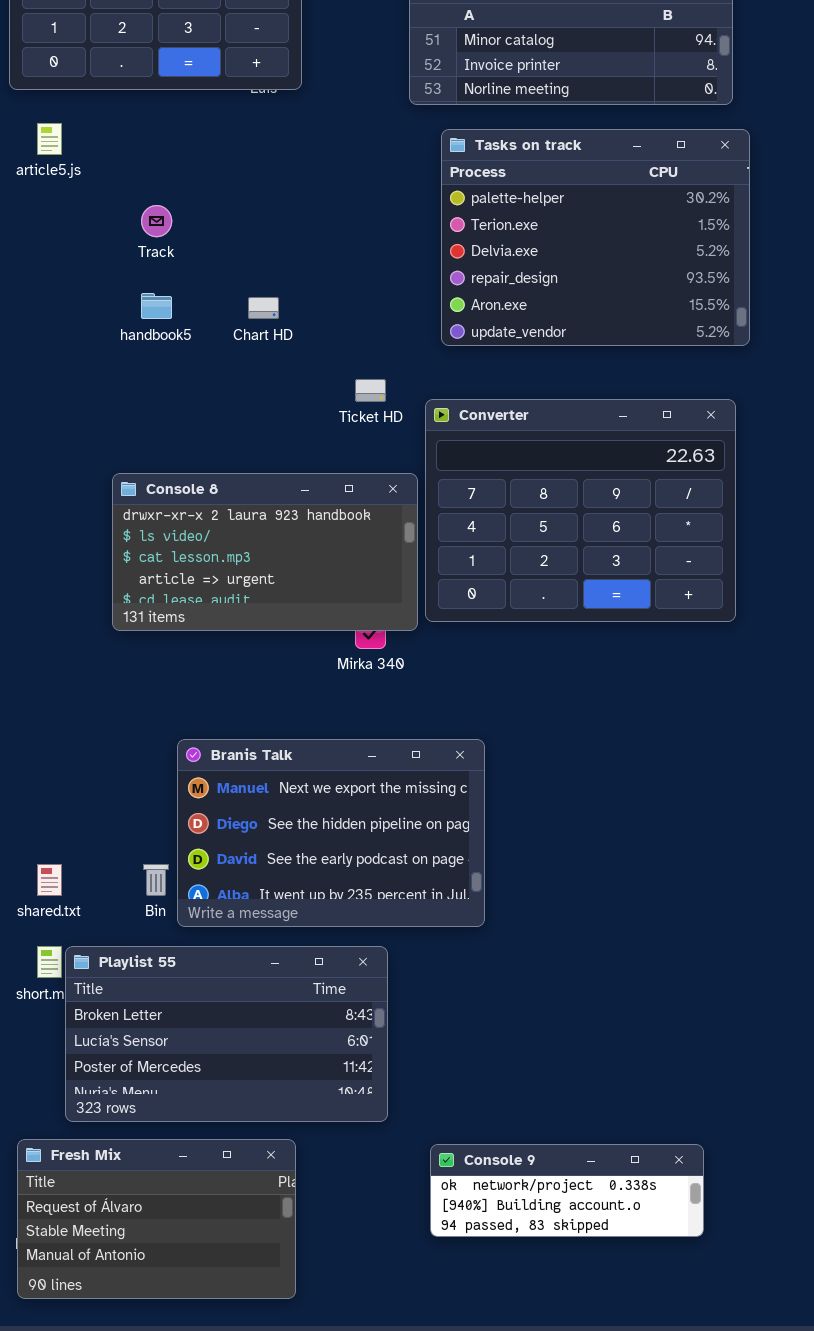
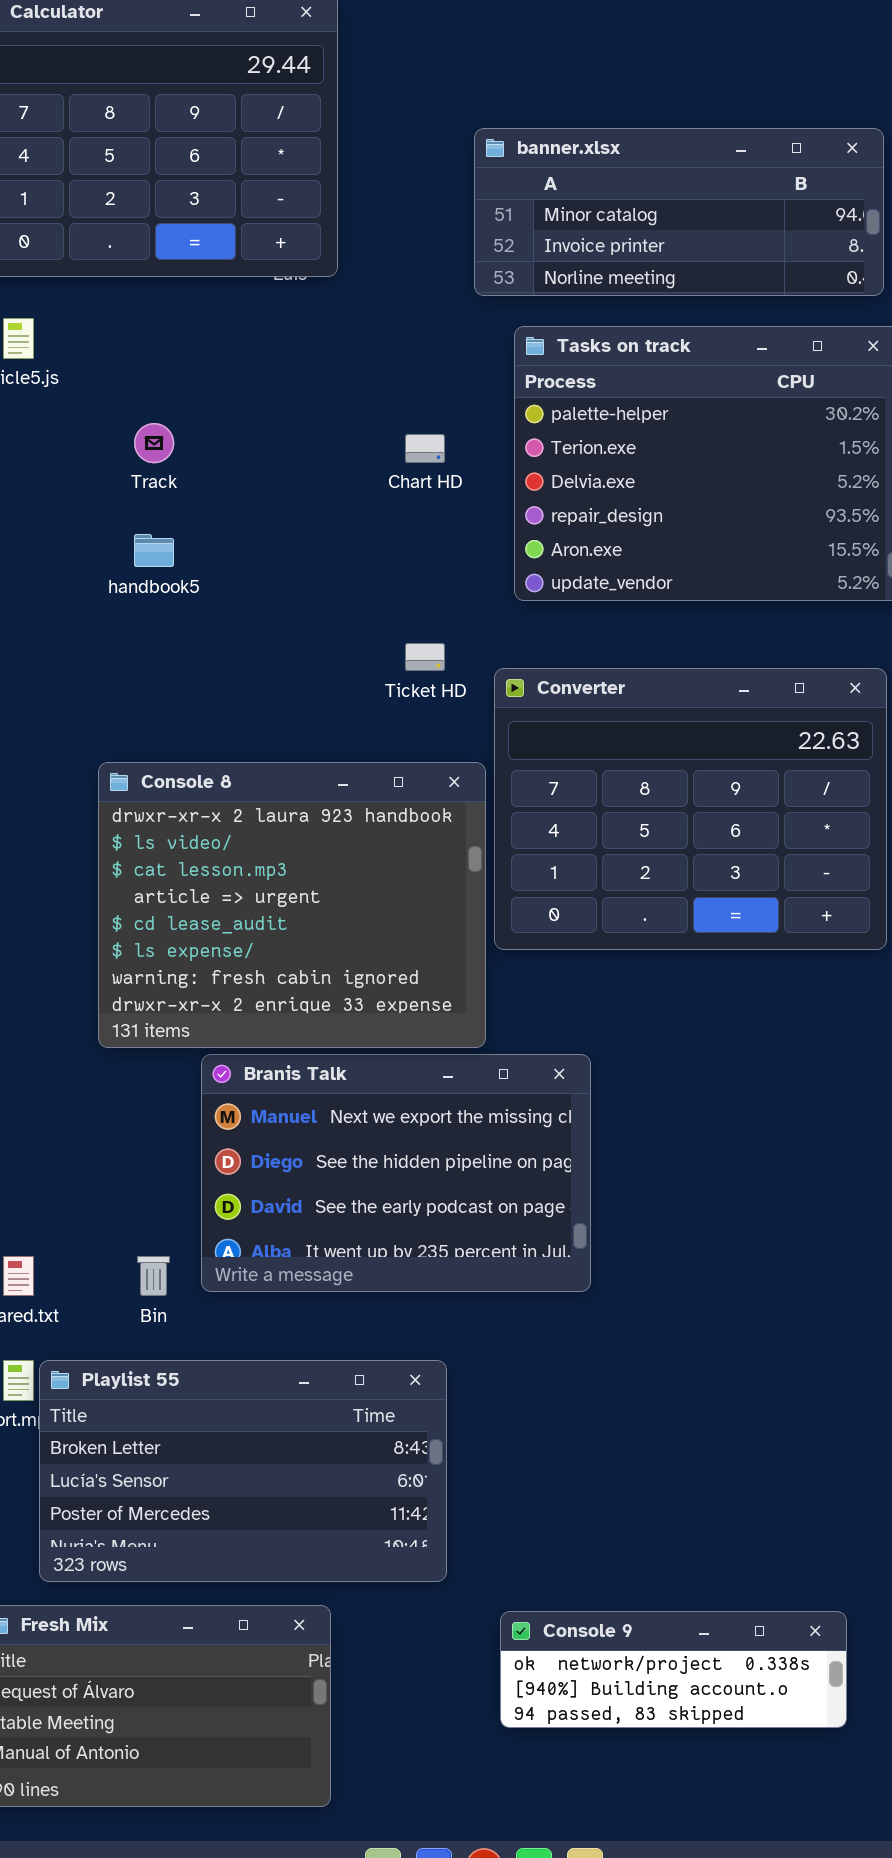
Chart HD: [248,297,279,319] -> [405,434,445,463], moved
Console 8: [112,473,418,631] -> [98,762,486,1048], resized
Branis Talk: [177,739,485,927] -> [201,1054,591,1292], moved

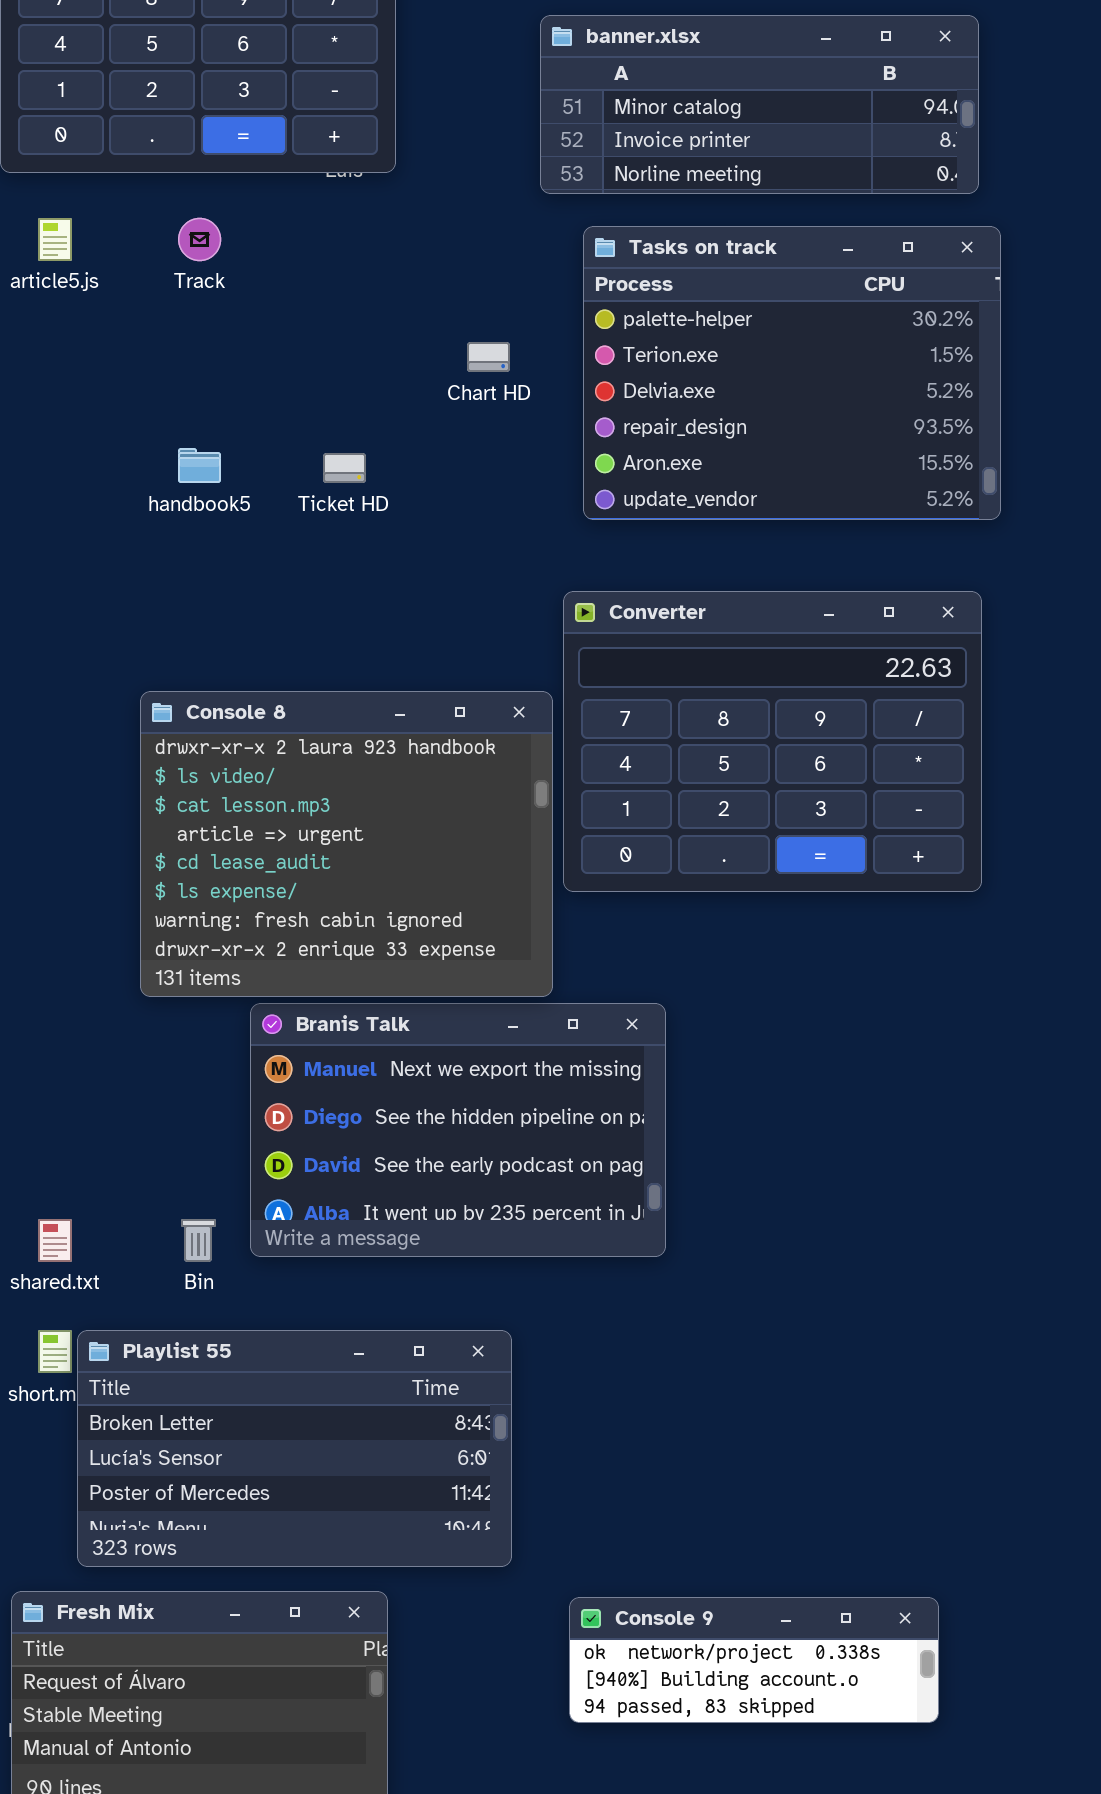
Track: [134,423,174,463] -> [178,218,221,261], moved
Ticket HD: [405,643,445,671] -> [323,453,366,483], moved

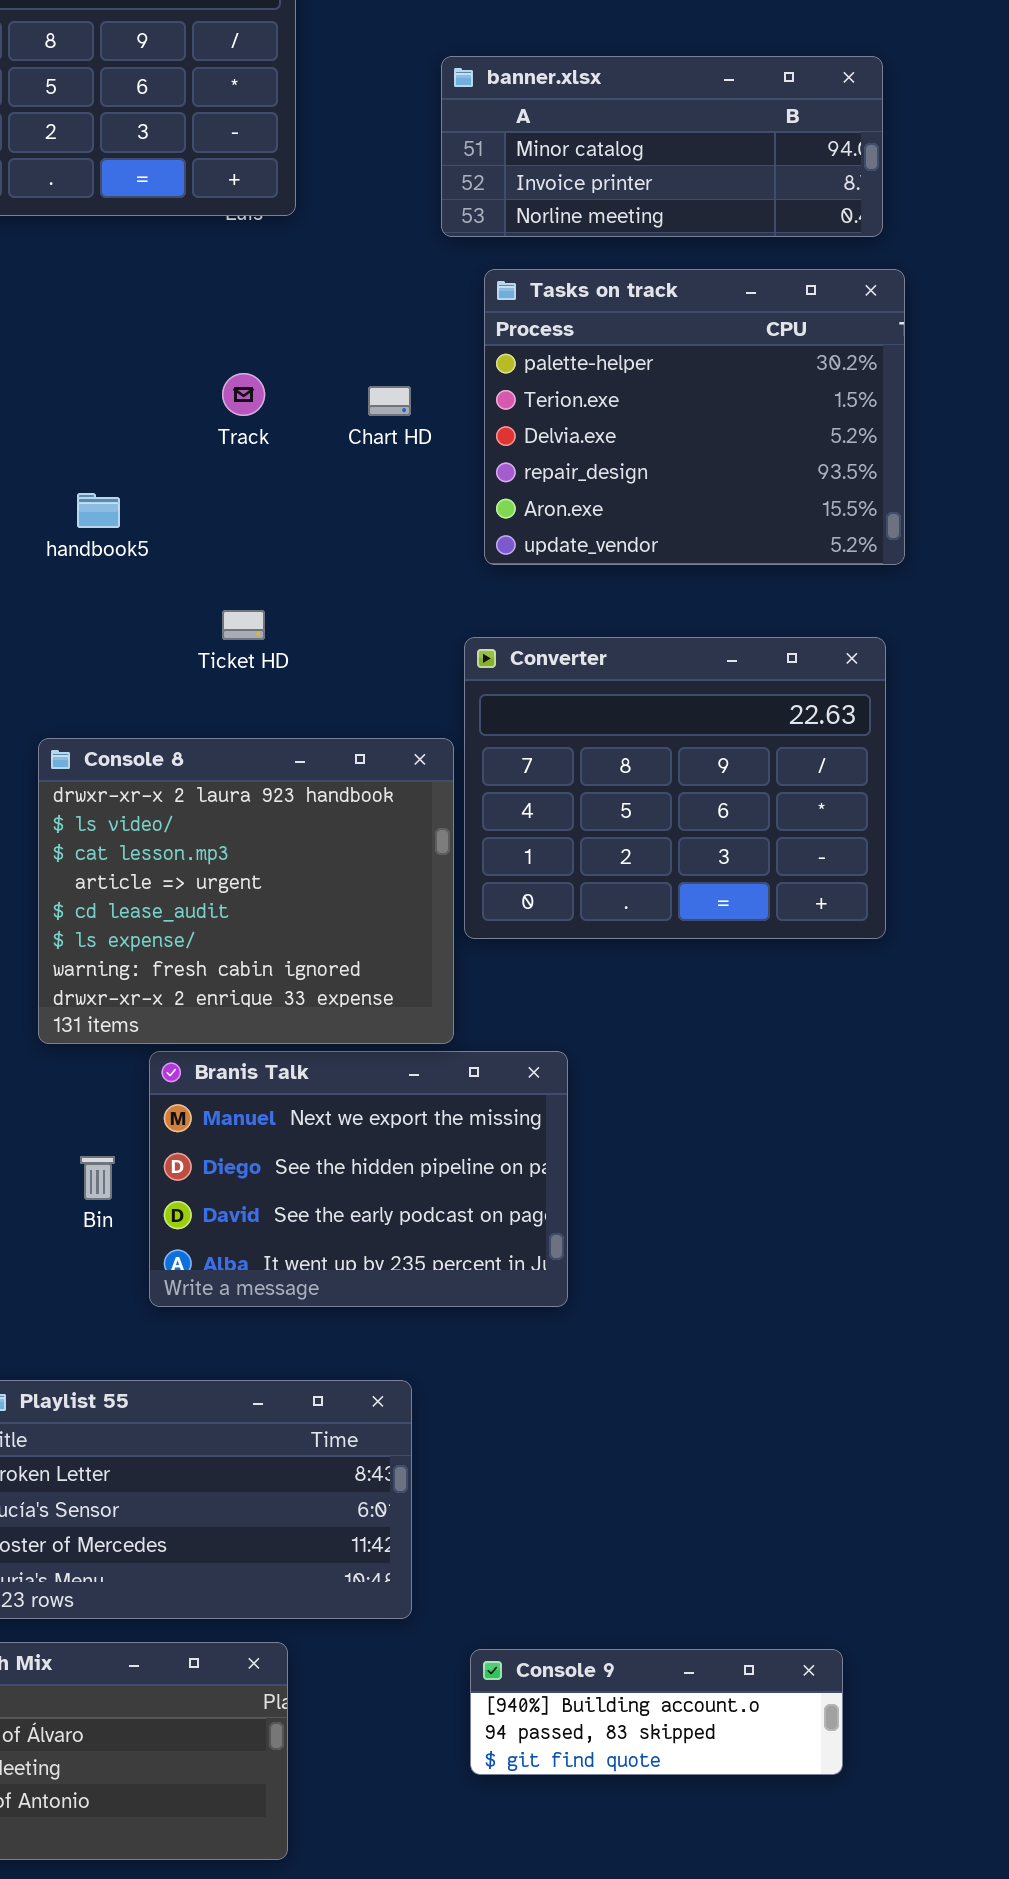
Track: [178,218,221,261] -> [222,373,265,416], moved
Ticket HD: [323,453,366,483] -> [222,610,265,640], moved
Bin: [181,1219,216,1262] -> [80,1156,115,1200], moved
Console 9: [569,1597,939,1723] -> [470,1649,843,1775], scrolled down 1 row

